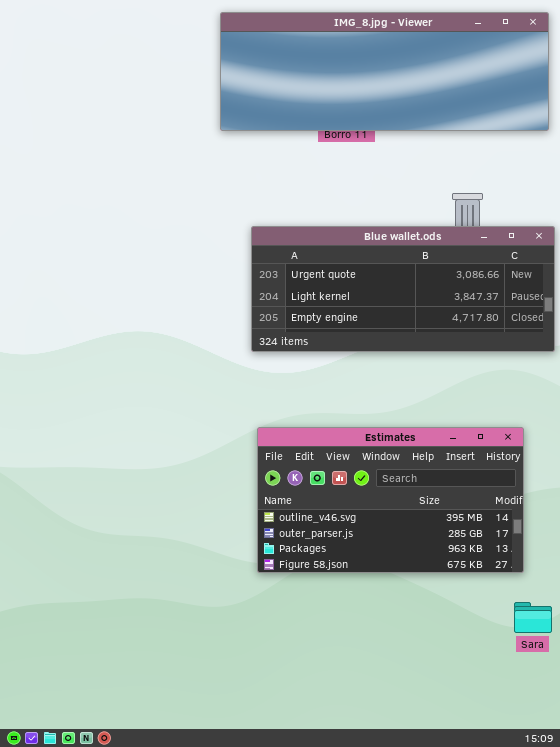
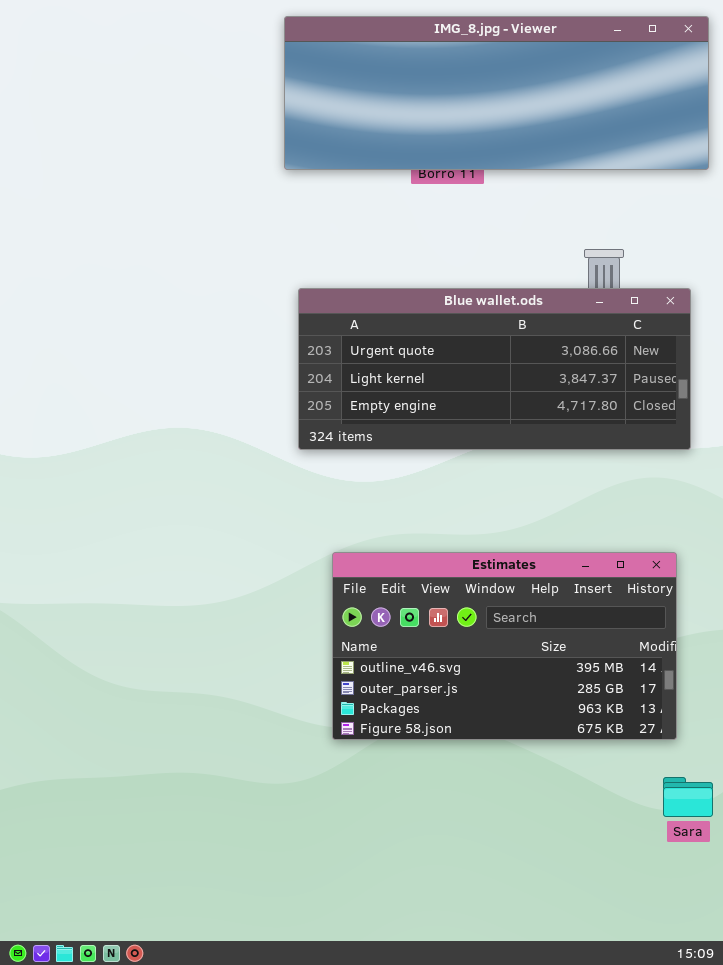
Blue wallet.ods: [251,226,555,352] -> [298,288,691,450], moved

